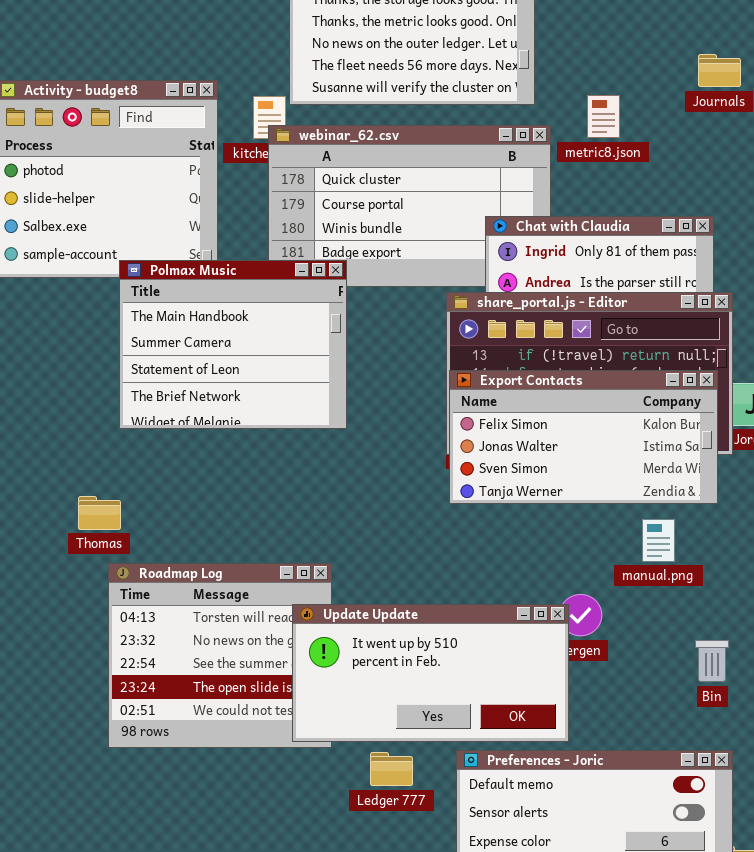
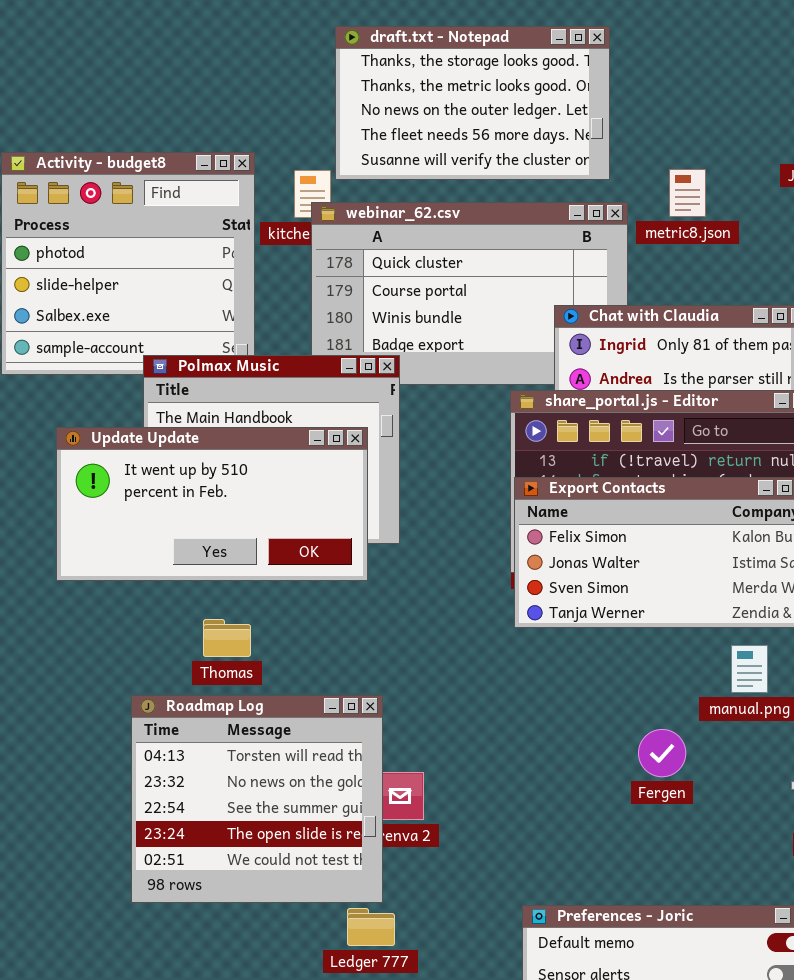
Thomas: [78,496,121,530] -> [203,619,251,657], moved
Update Update: [292,604,569,742] -> [56,427,368,581], moved
Ledger 777: [370,752,413,786] -> [347,908,395,946], moved

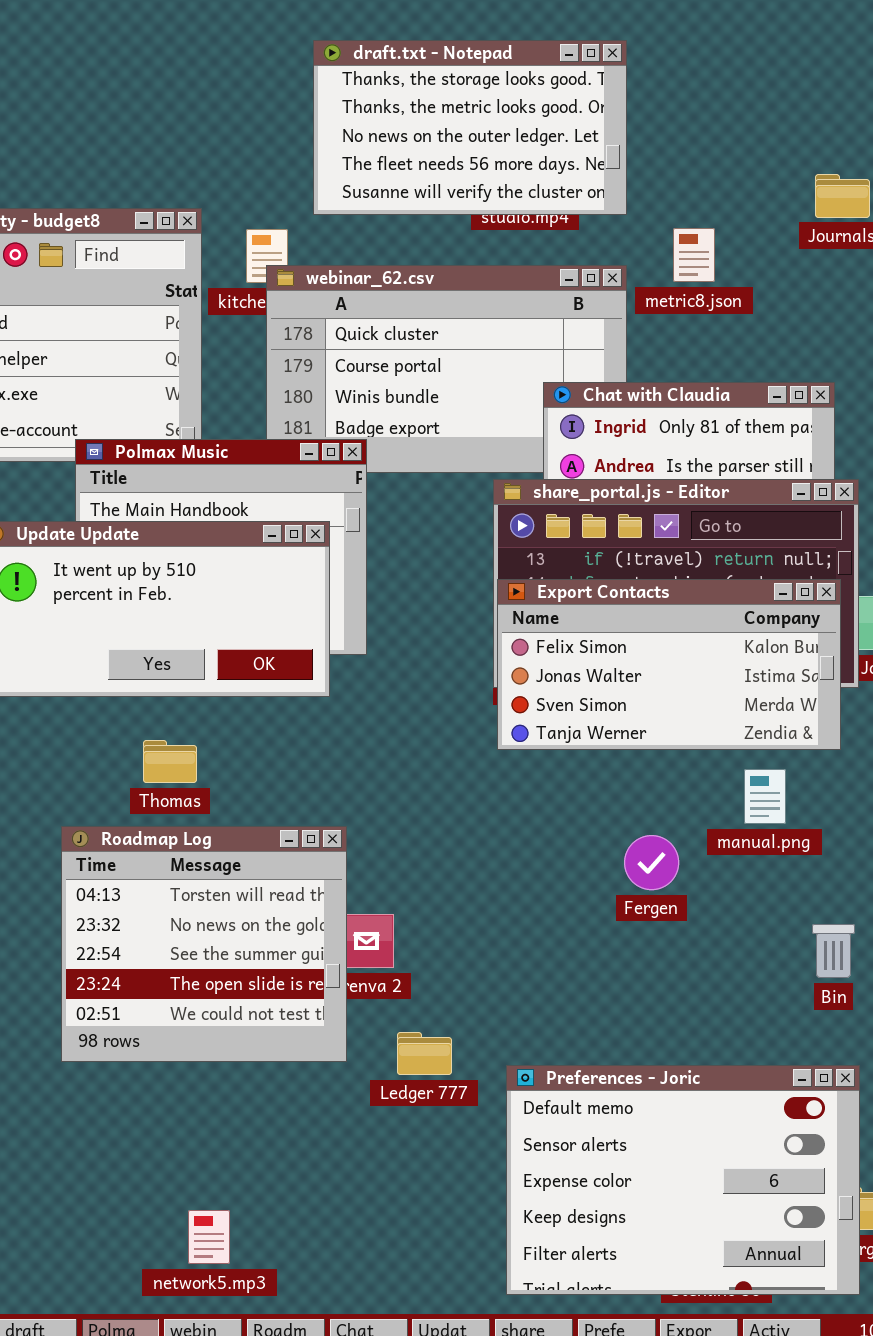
draft.txt - Notepad: [335,26,610,180] -> [313,40,627,215], moved
Fergen: [638,729,686,777] -> [624,835,679,890], moved
Ledger 777: [347,908,395,946] -> [397,1032,452,1075], moved

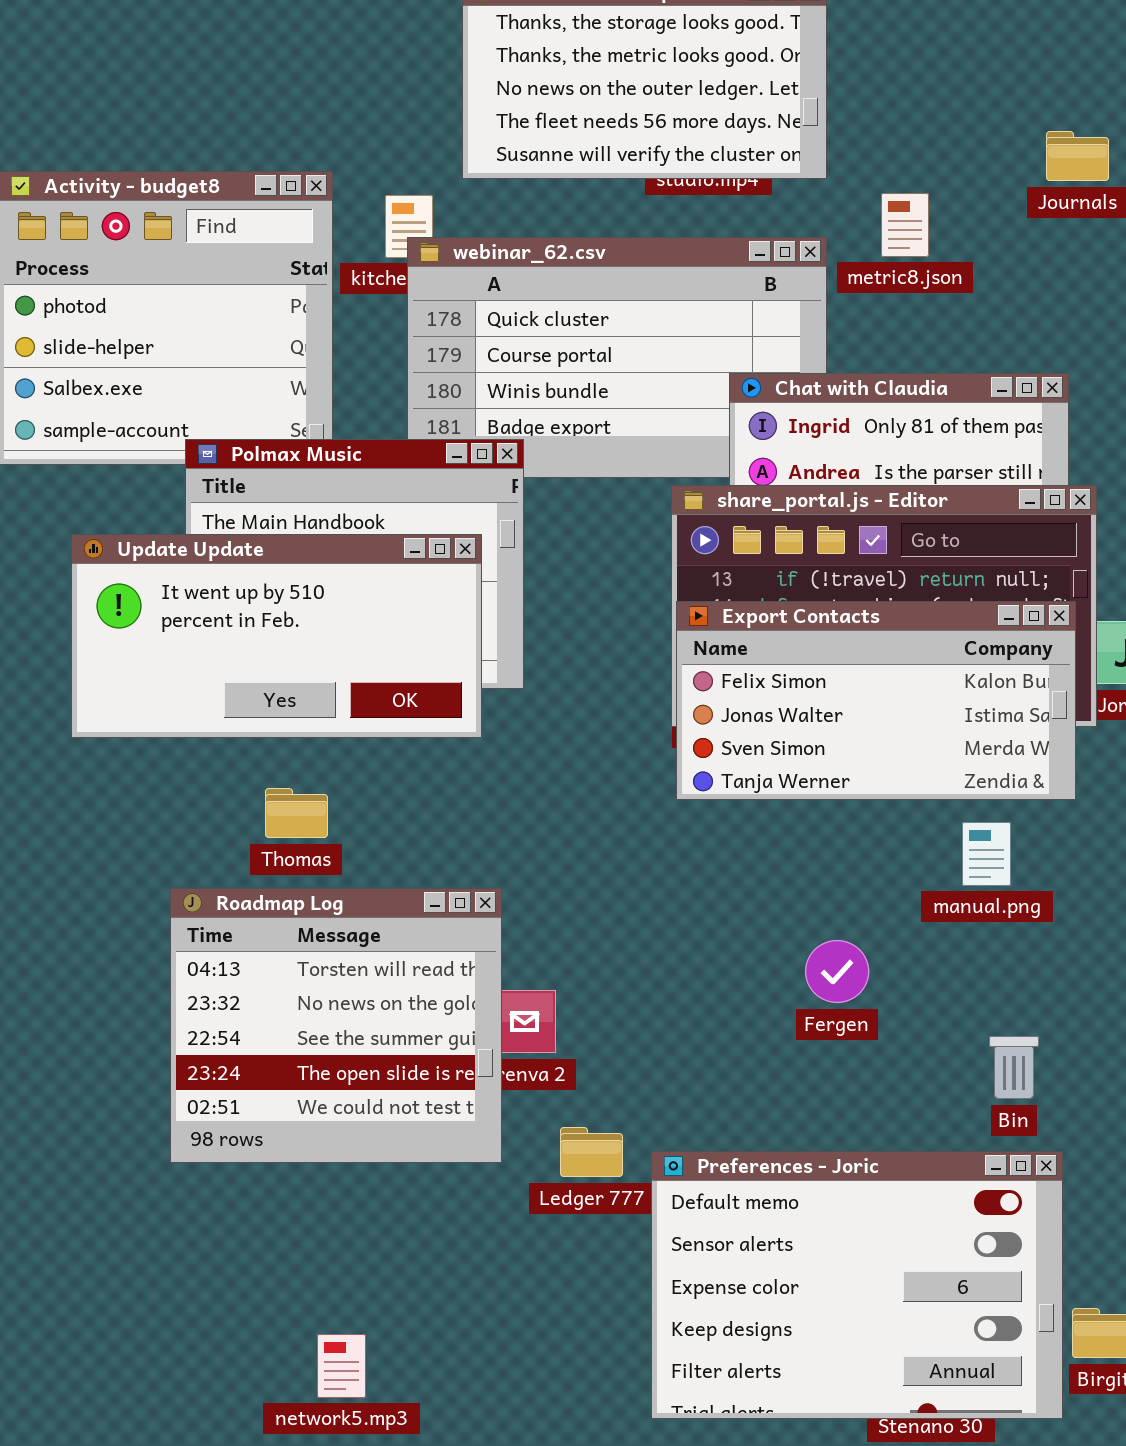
Fergen: [624,835,679,890] -> [805,940,869,1003], moved
Bin: [812,924,855,978] -> [989,1036,1039,1099], moved
Preferences - Joric: [506,1065,860,1295] -> [651,1151,1063,1419], moved

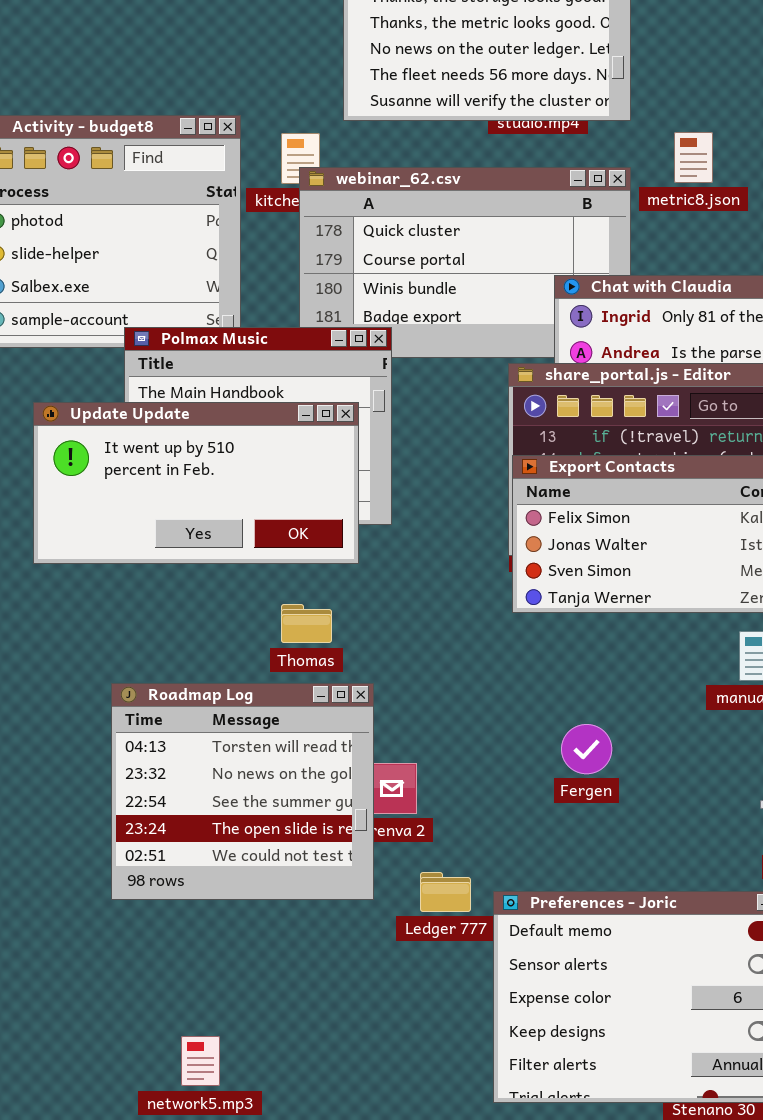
Thomas: [265,788,328,838] -> [281,604,332,643], moved
Fergen: [805,940,869,1003] -> [561,724,612,774], moved
network5.mp3: [317,1334,366,1398] -> [181,1036,220,1086], moved

